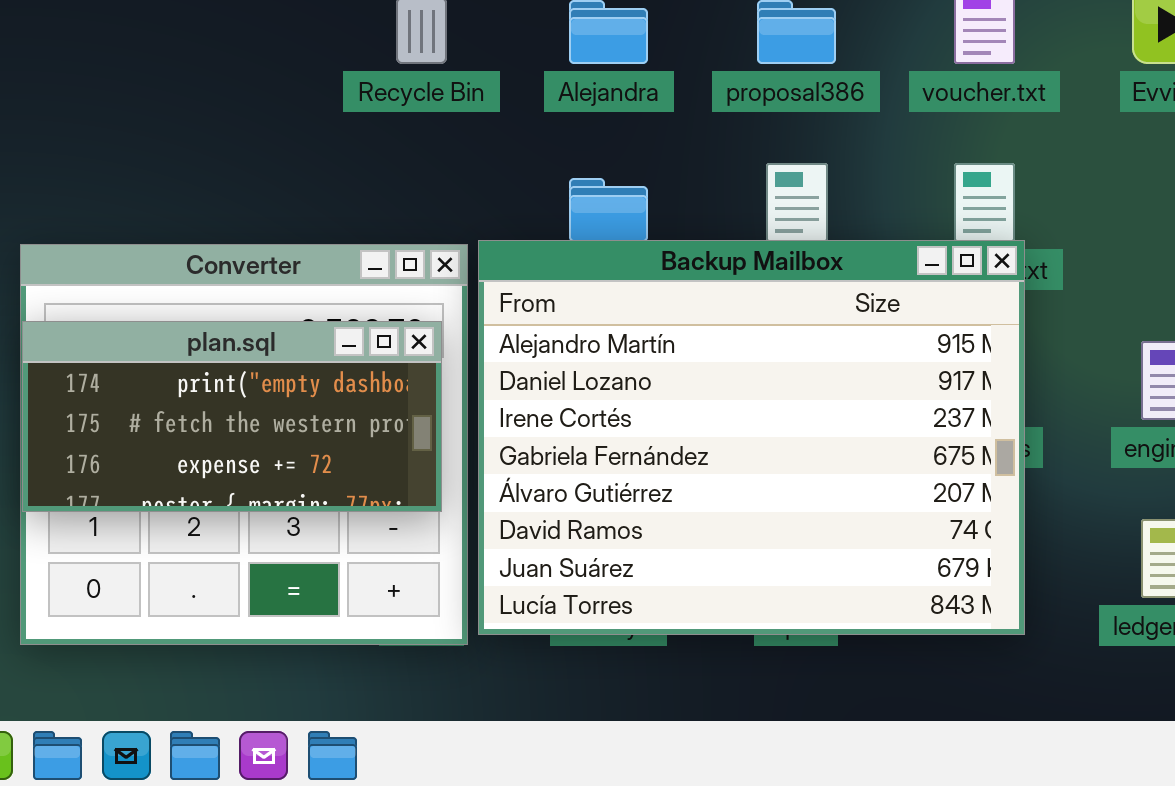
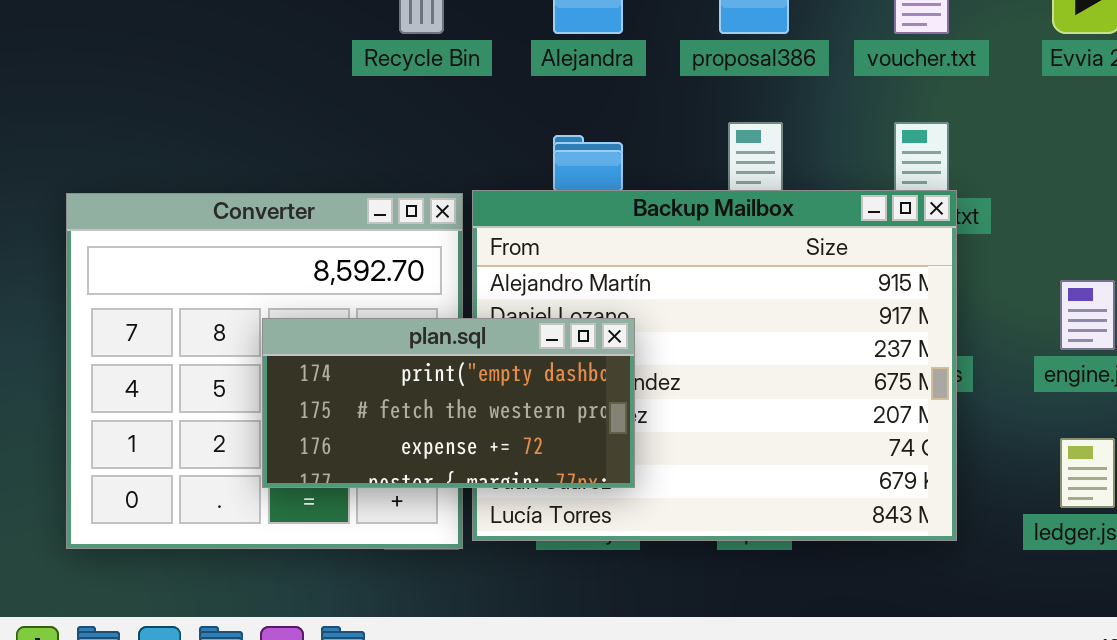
plan.sql: [22,321,442,512] -> [262,318,635,488], moved

